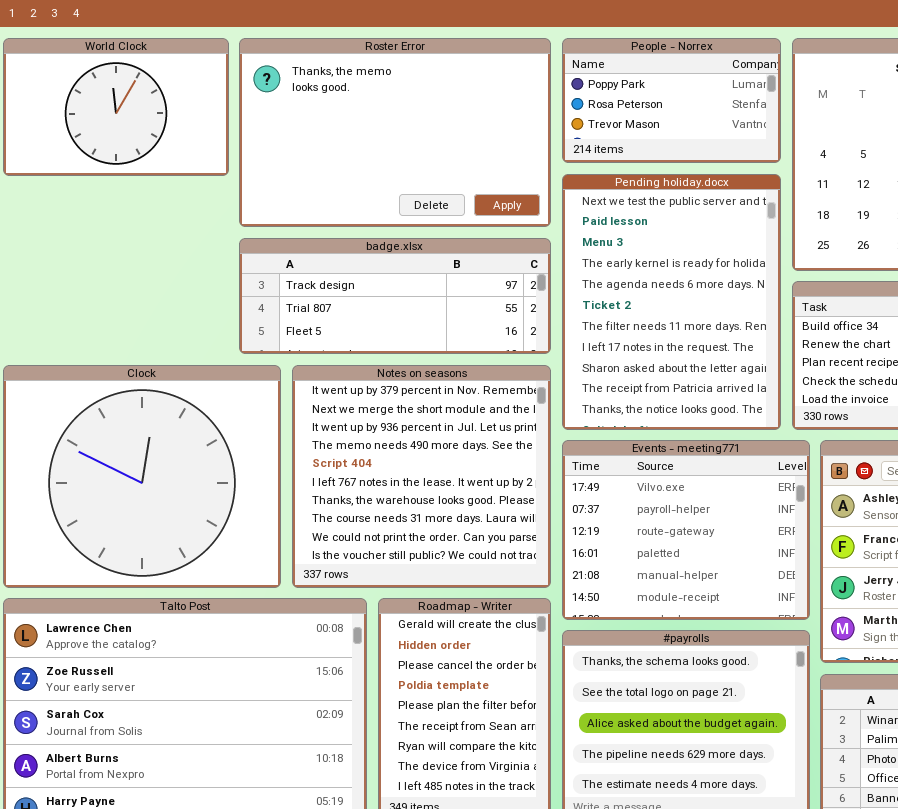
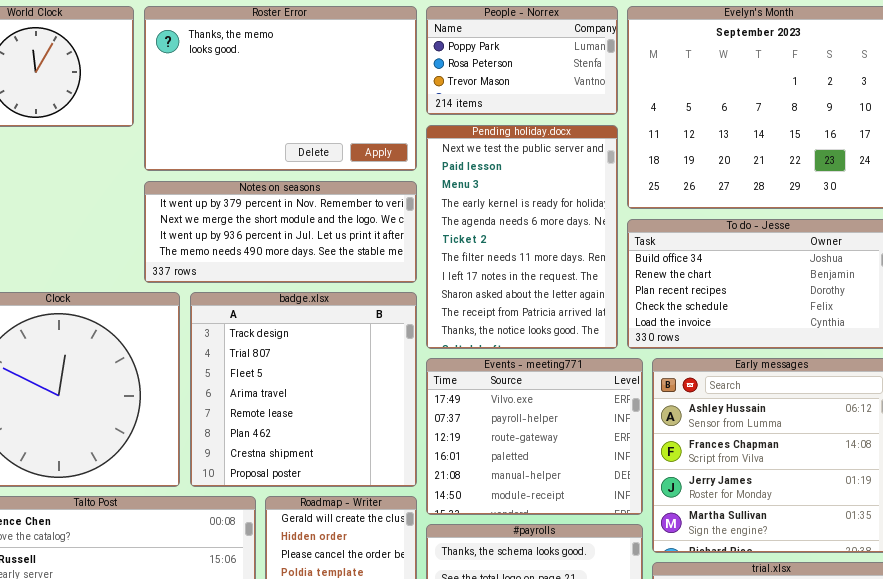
badge.xlsx: [239,238,551,354] -> [190,292,417,487], moved, resized
Notes on seasons: [292,365,551,588] -> [144,181,417,283], moved, resized

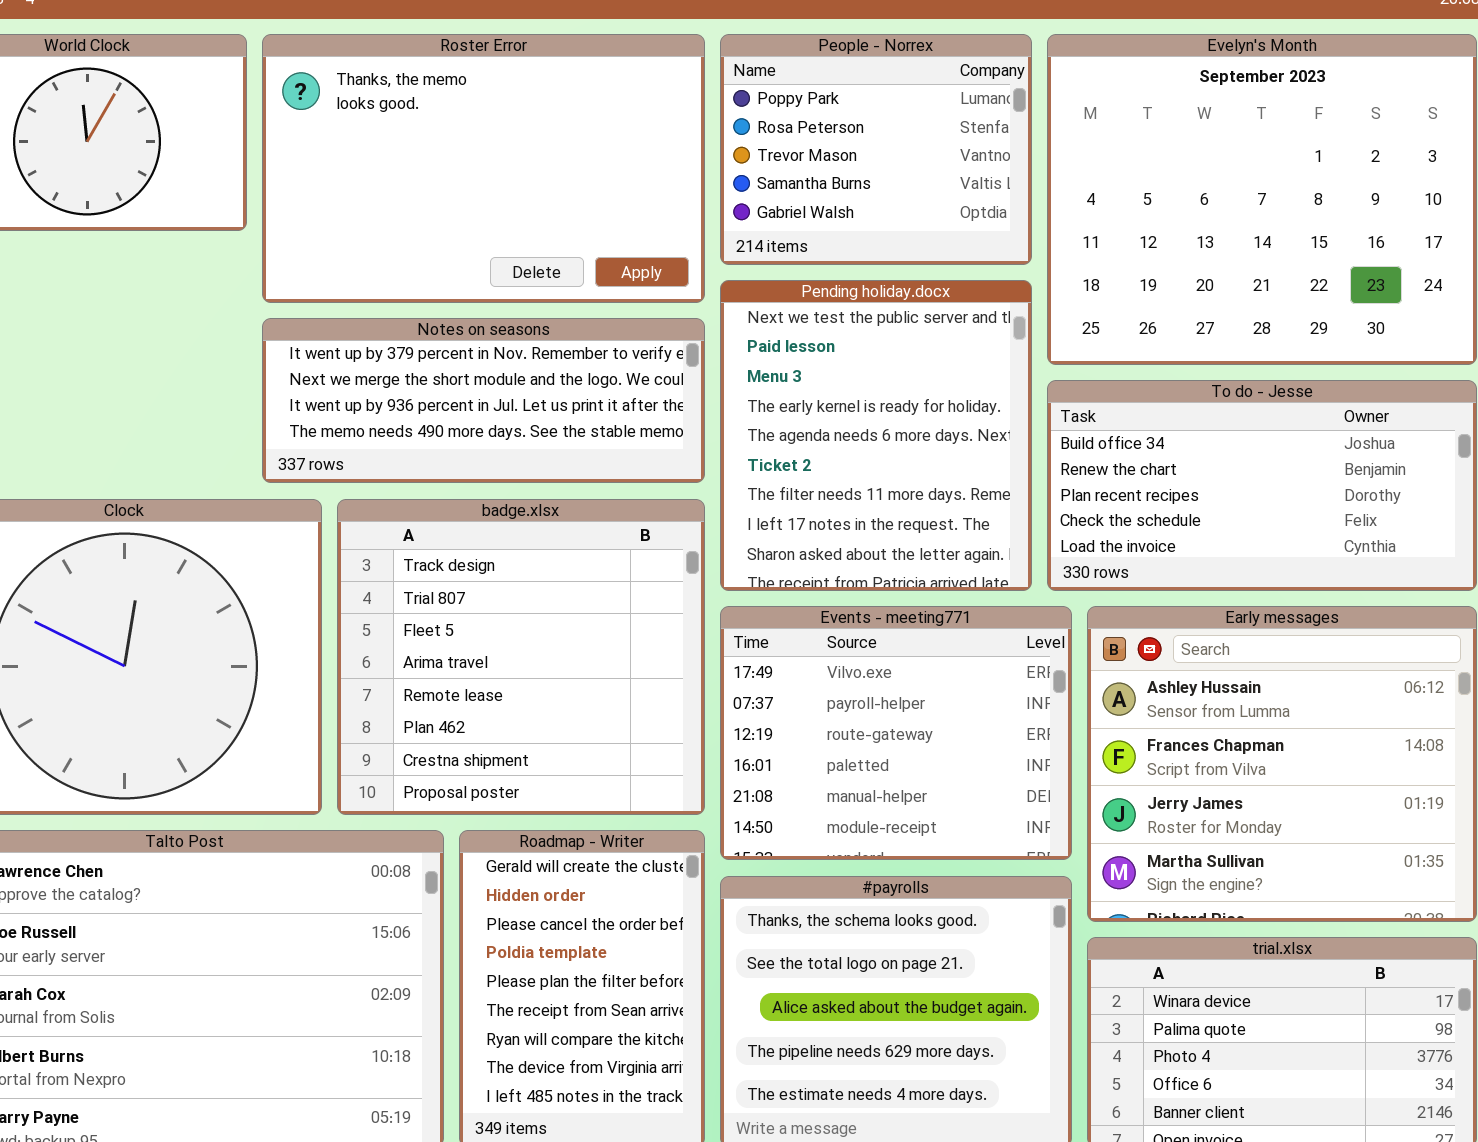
People - Norrex: [426,6,618,115] -> [720,34,1032,265], resized
Pending holiday.docx: [426,125,618,349] -> [720,280,1032,591], resized

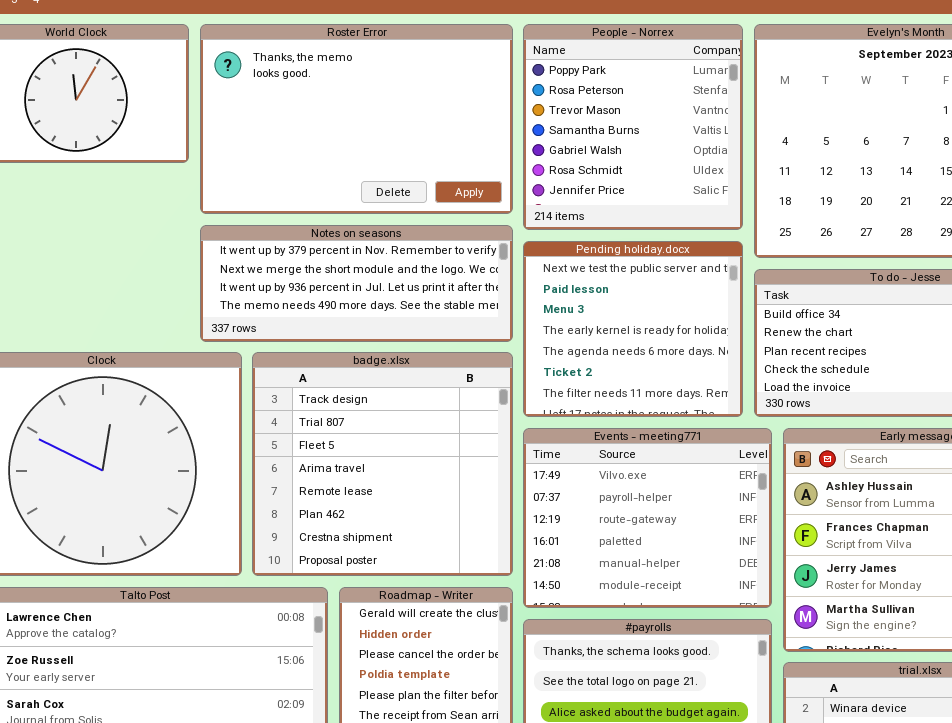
People - Norrex: [720,34,1032,265] -> [523,24,743,230], resized
Pending holiday.docx: [720,280,1032,591] -> [523,241,743,417], resized

